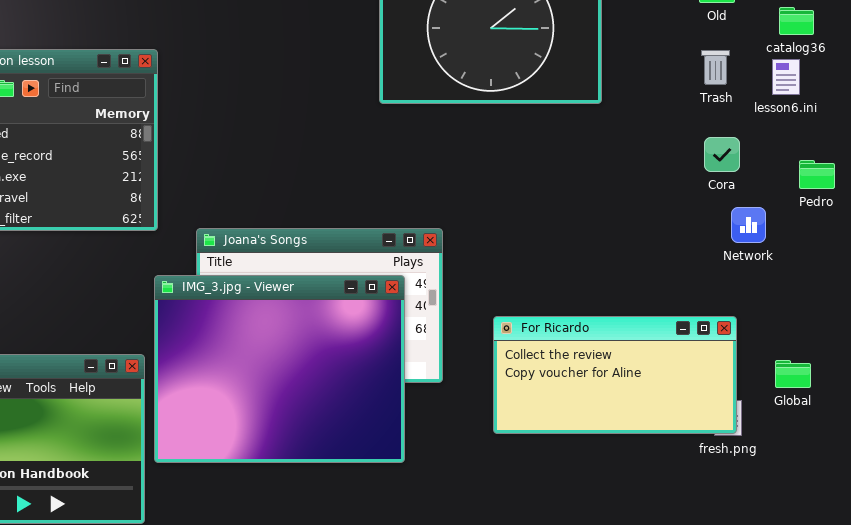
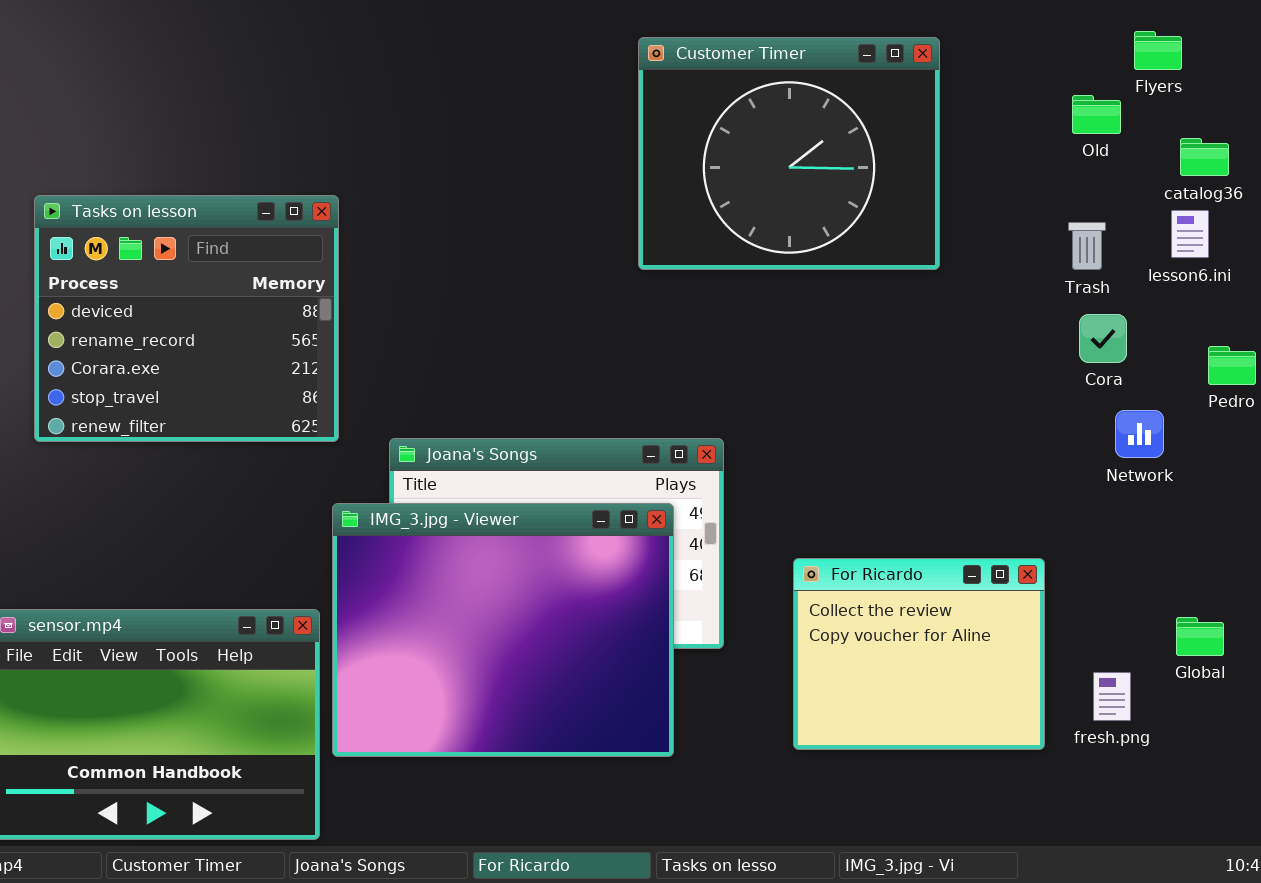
Trash: [701,50,730,85] -> [1068,222,1106,270], moved
For Ricardo: [493,316,737,434] -> [793,558,1045,750], resized

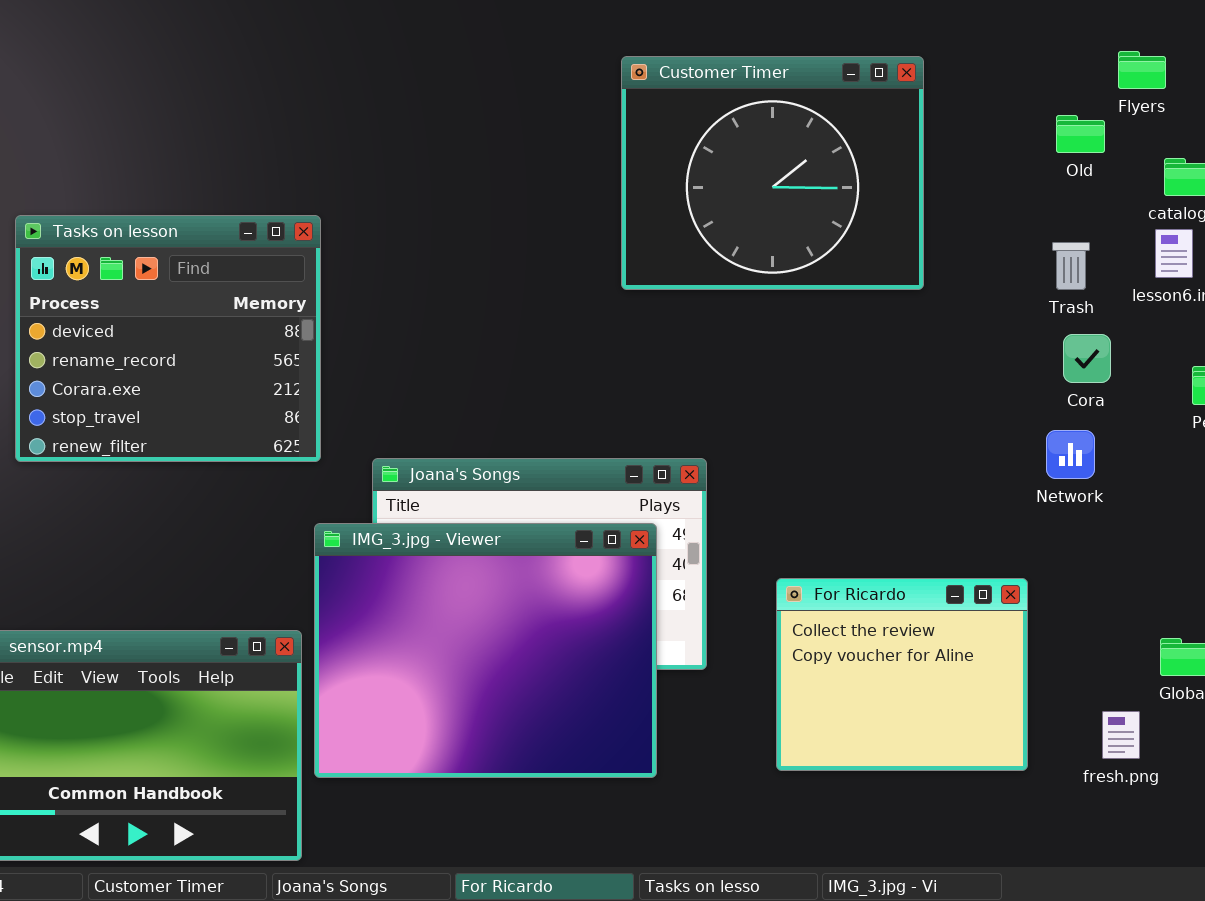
Network: [1115,410,1164,458] -> [1046,430,1095,479], moved
fresh.png: [1093,672,1131,721] -> [1102,711,1140,759], moved

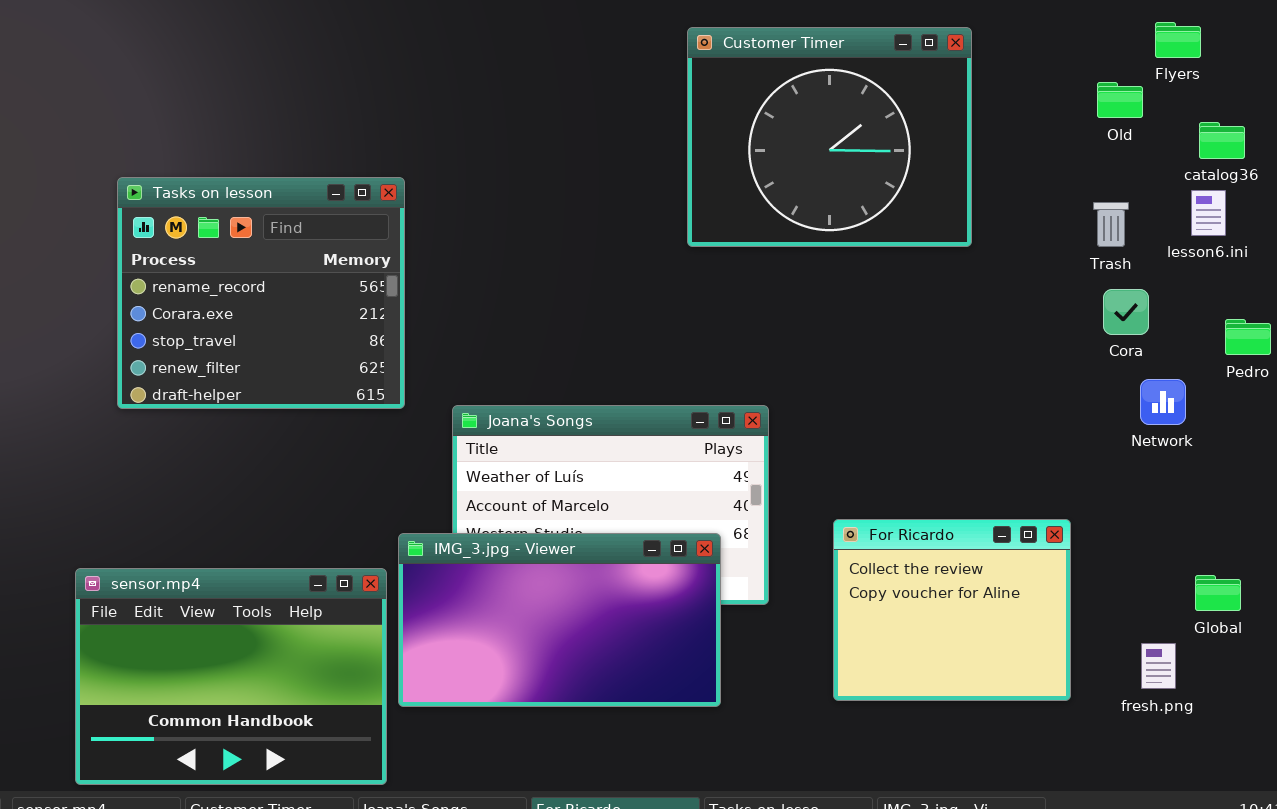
Tasks on lesson: [15,215,321,462] -> [117,177,405,409], scrolled down 1 row
Network: [1046,430,1095,479] -> [1140,379,1186,425], moved
IMG_3.jpg - Viewer: [314,523,657,778] -> [398,533,721,707], resized

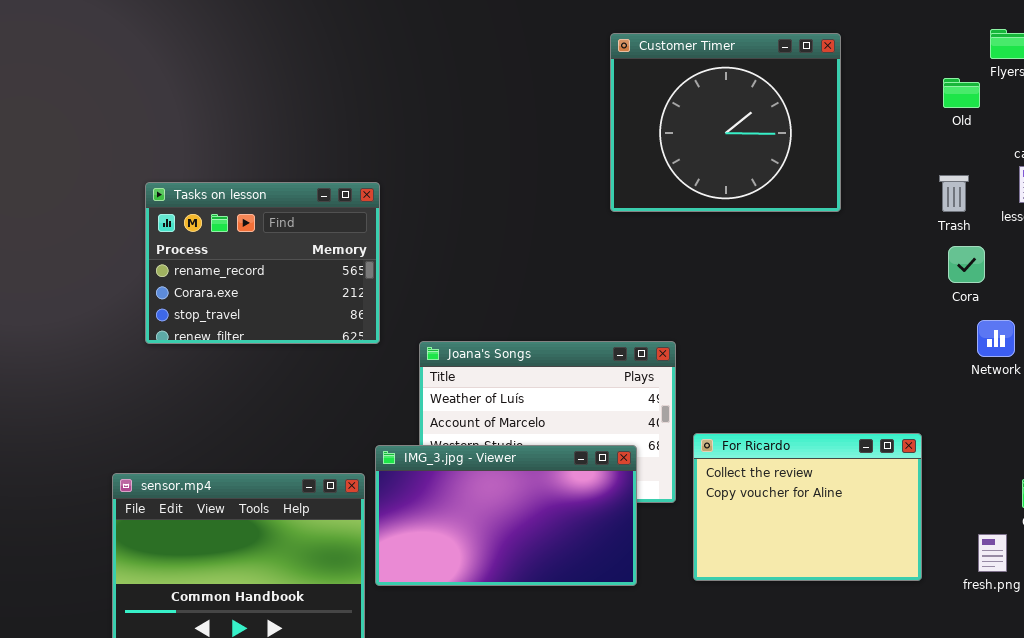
Tasks on lesson: [117,177,405,409] -> [145,182,380,344], resized
For Ricardo: [833,519,1071,701] -> [693,433,922,581], resized

